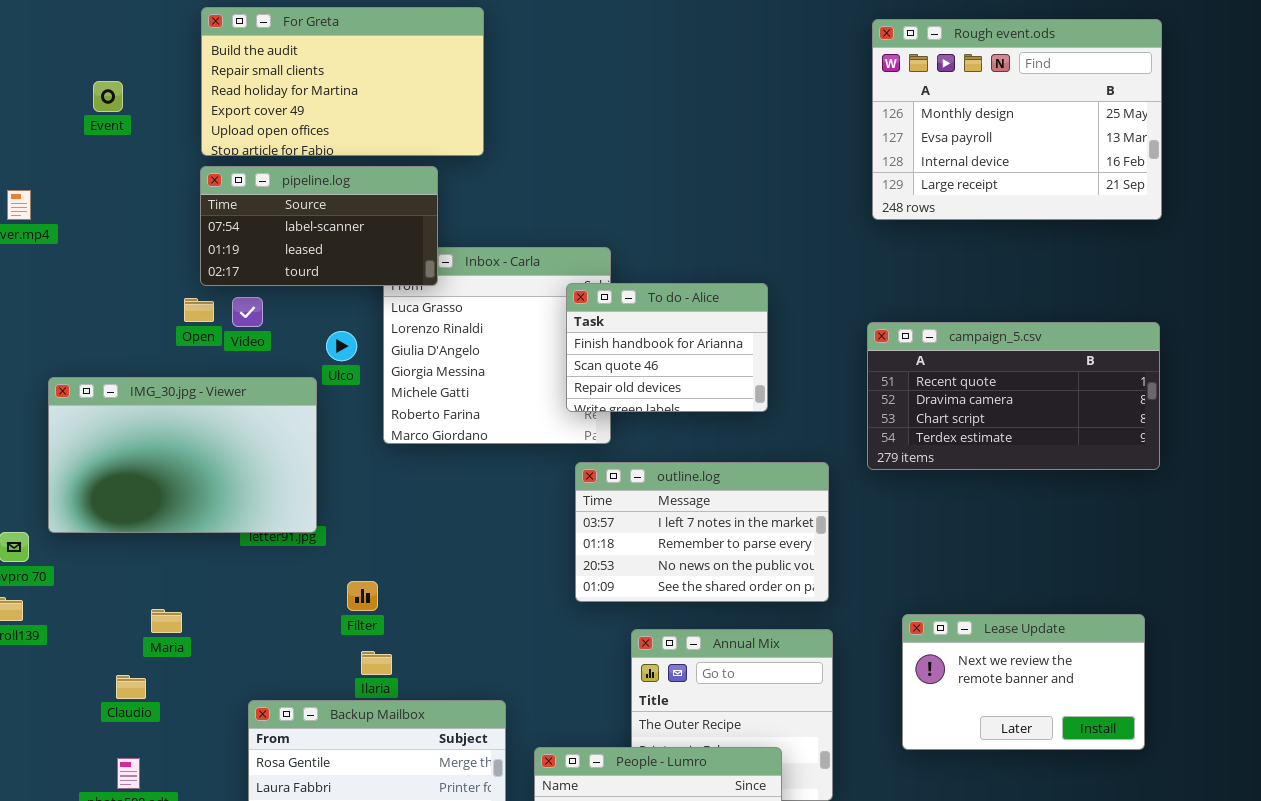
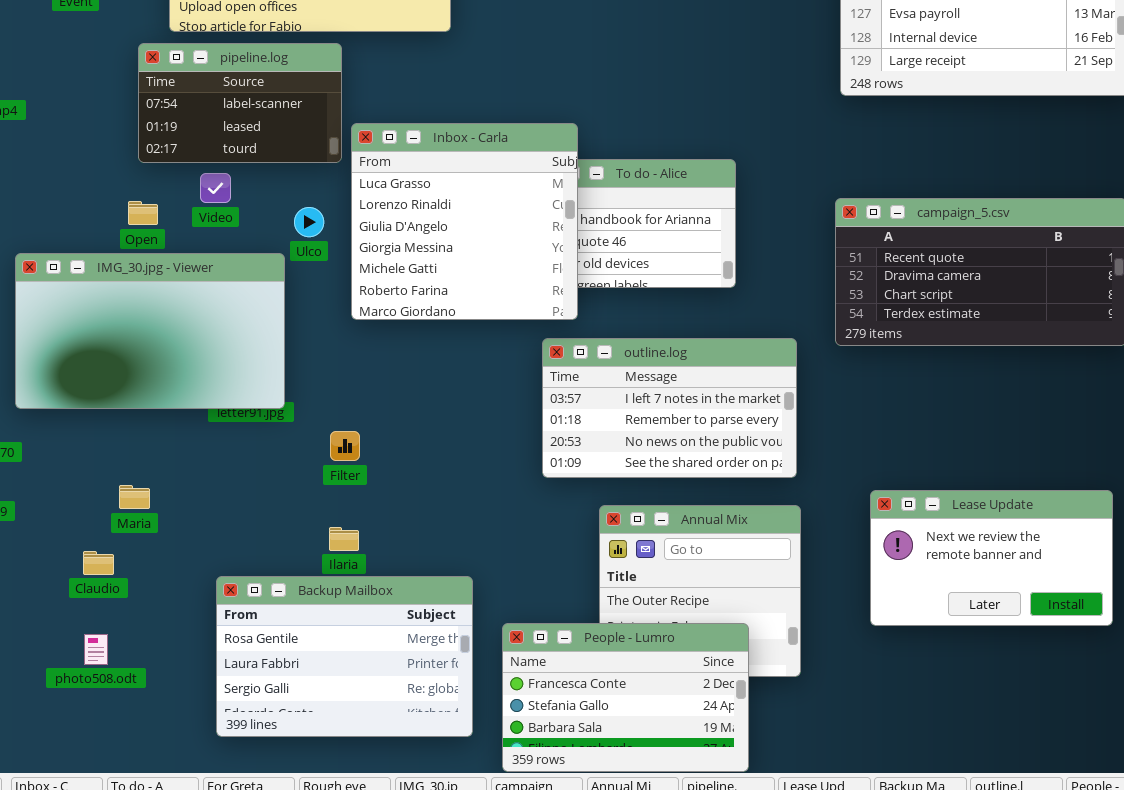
pipeline.log: [200,166,438,286] -> [138,43,342,163], moved, resized
Inbox - Carla: [383,247,611,444] -> [351,123,578,320], raised
Open: [184,298,214,322] -> [128,201,158,225], moved
Filter: [347,581,378,611] -> [330,431,360,461], moved

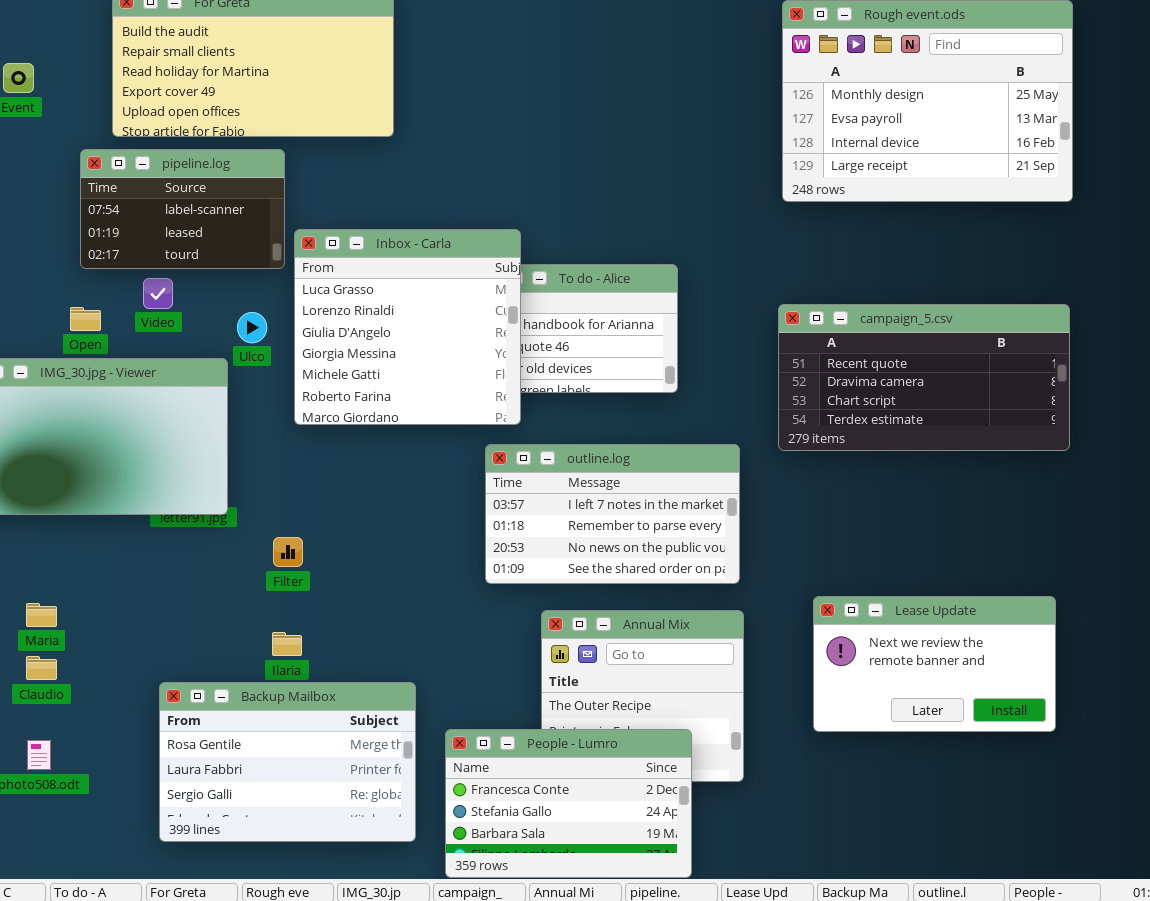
Maria: [119,485,150,509] -> [26,603,57,627], moved

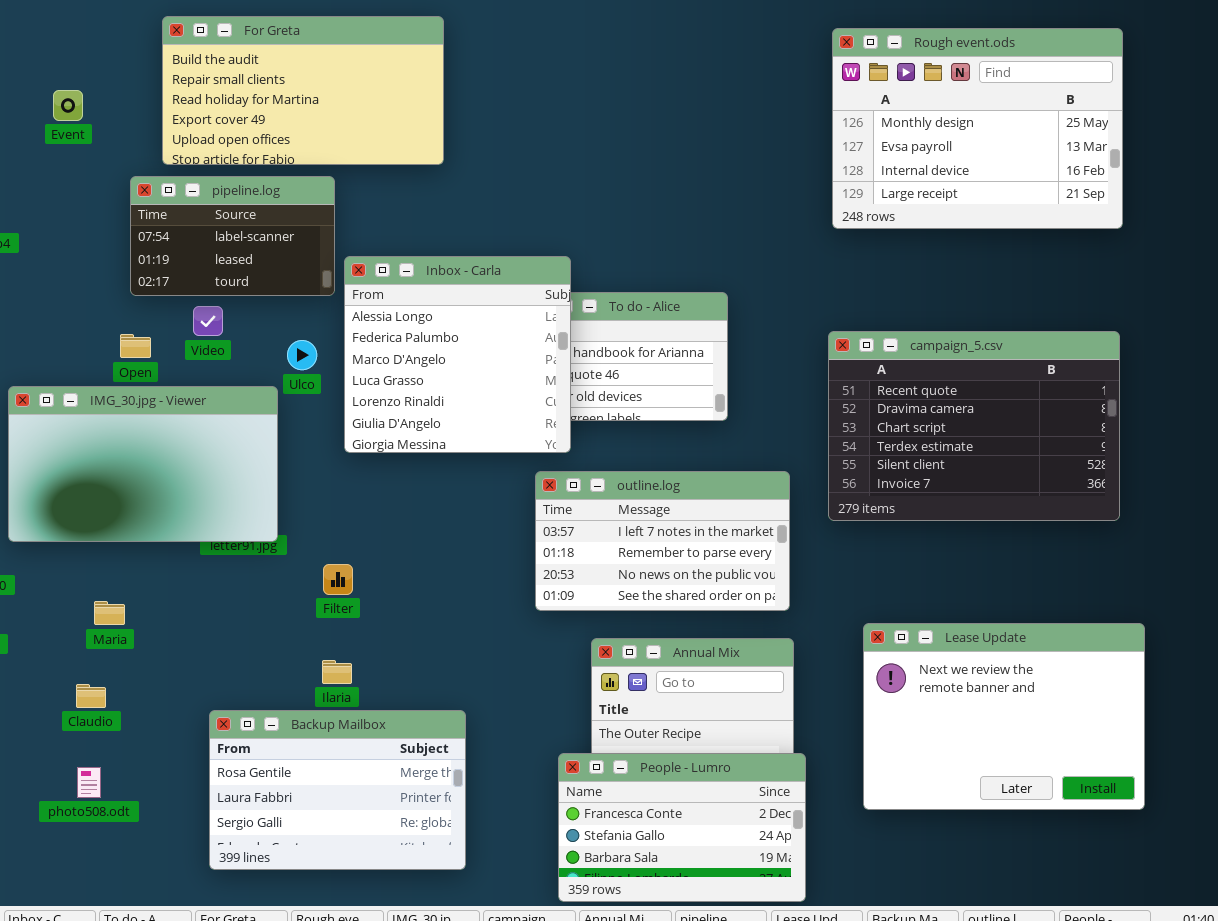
Inbox - Carla: [294,229,521,425] -> [344,256,571,453], scrolled up 3 rows
campaign_5.csv: [778,304,1070,451] -> [828,331,1120,521], resized
Lease Update: [813,596,1056,732] -> [863,623,1145,810], resized
Maria: [26,603,57,627] -> [94,601,125,625], moved
People - Lumro: [445,729,692,878] -> [558,753,806,902], moved

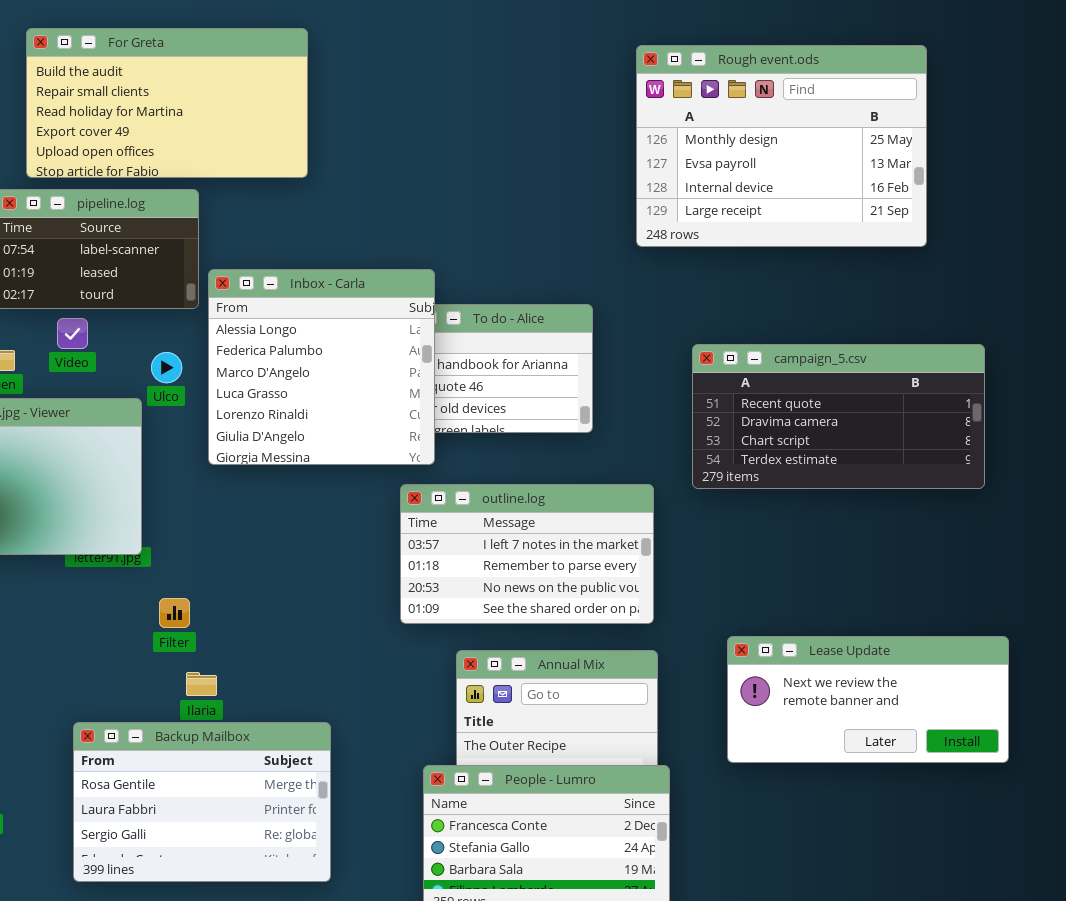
Rough event.ods: [832,28,1123,229] -> [636,45,927,247], moved
campaign_5.csv: [828,331,1120,521] -> [692,344,985,489], resized
Filter: [323,564,353,595] -> [159,598,190,628], moved
Lease Update: [863,623,1145,810] -> [727,636,1009,763], resized

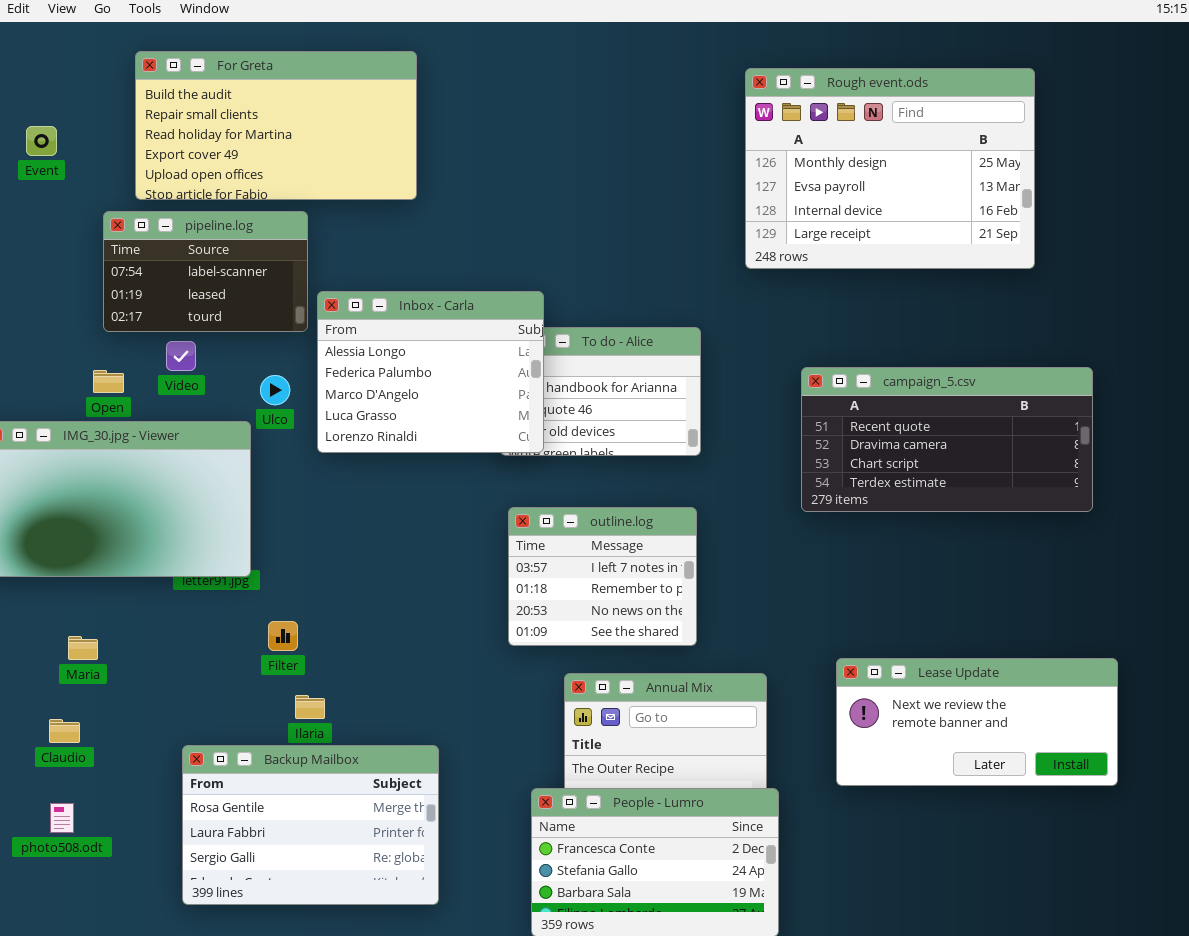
Inbox - Carla: [208,269,435,465] -> [317,291,544,453], resized
outline.log: [400,484,654,624] -> [508,507,697,646], resized

